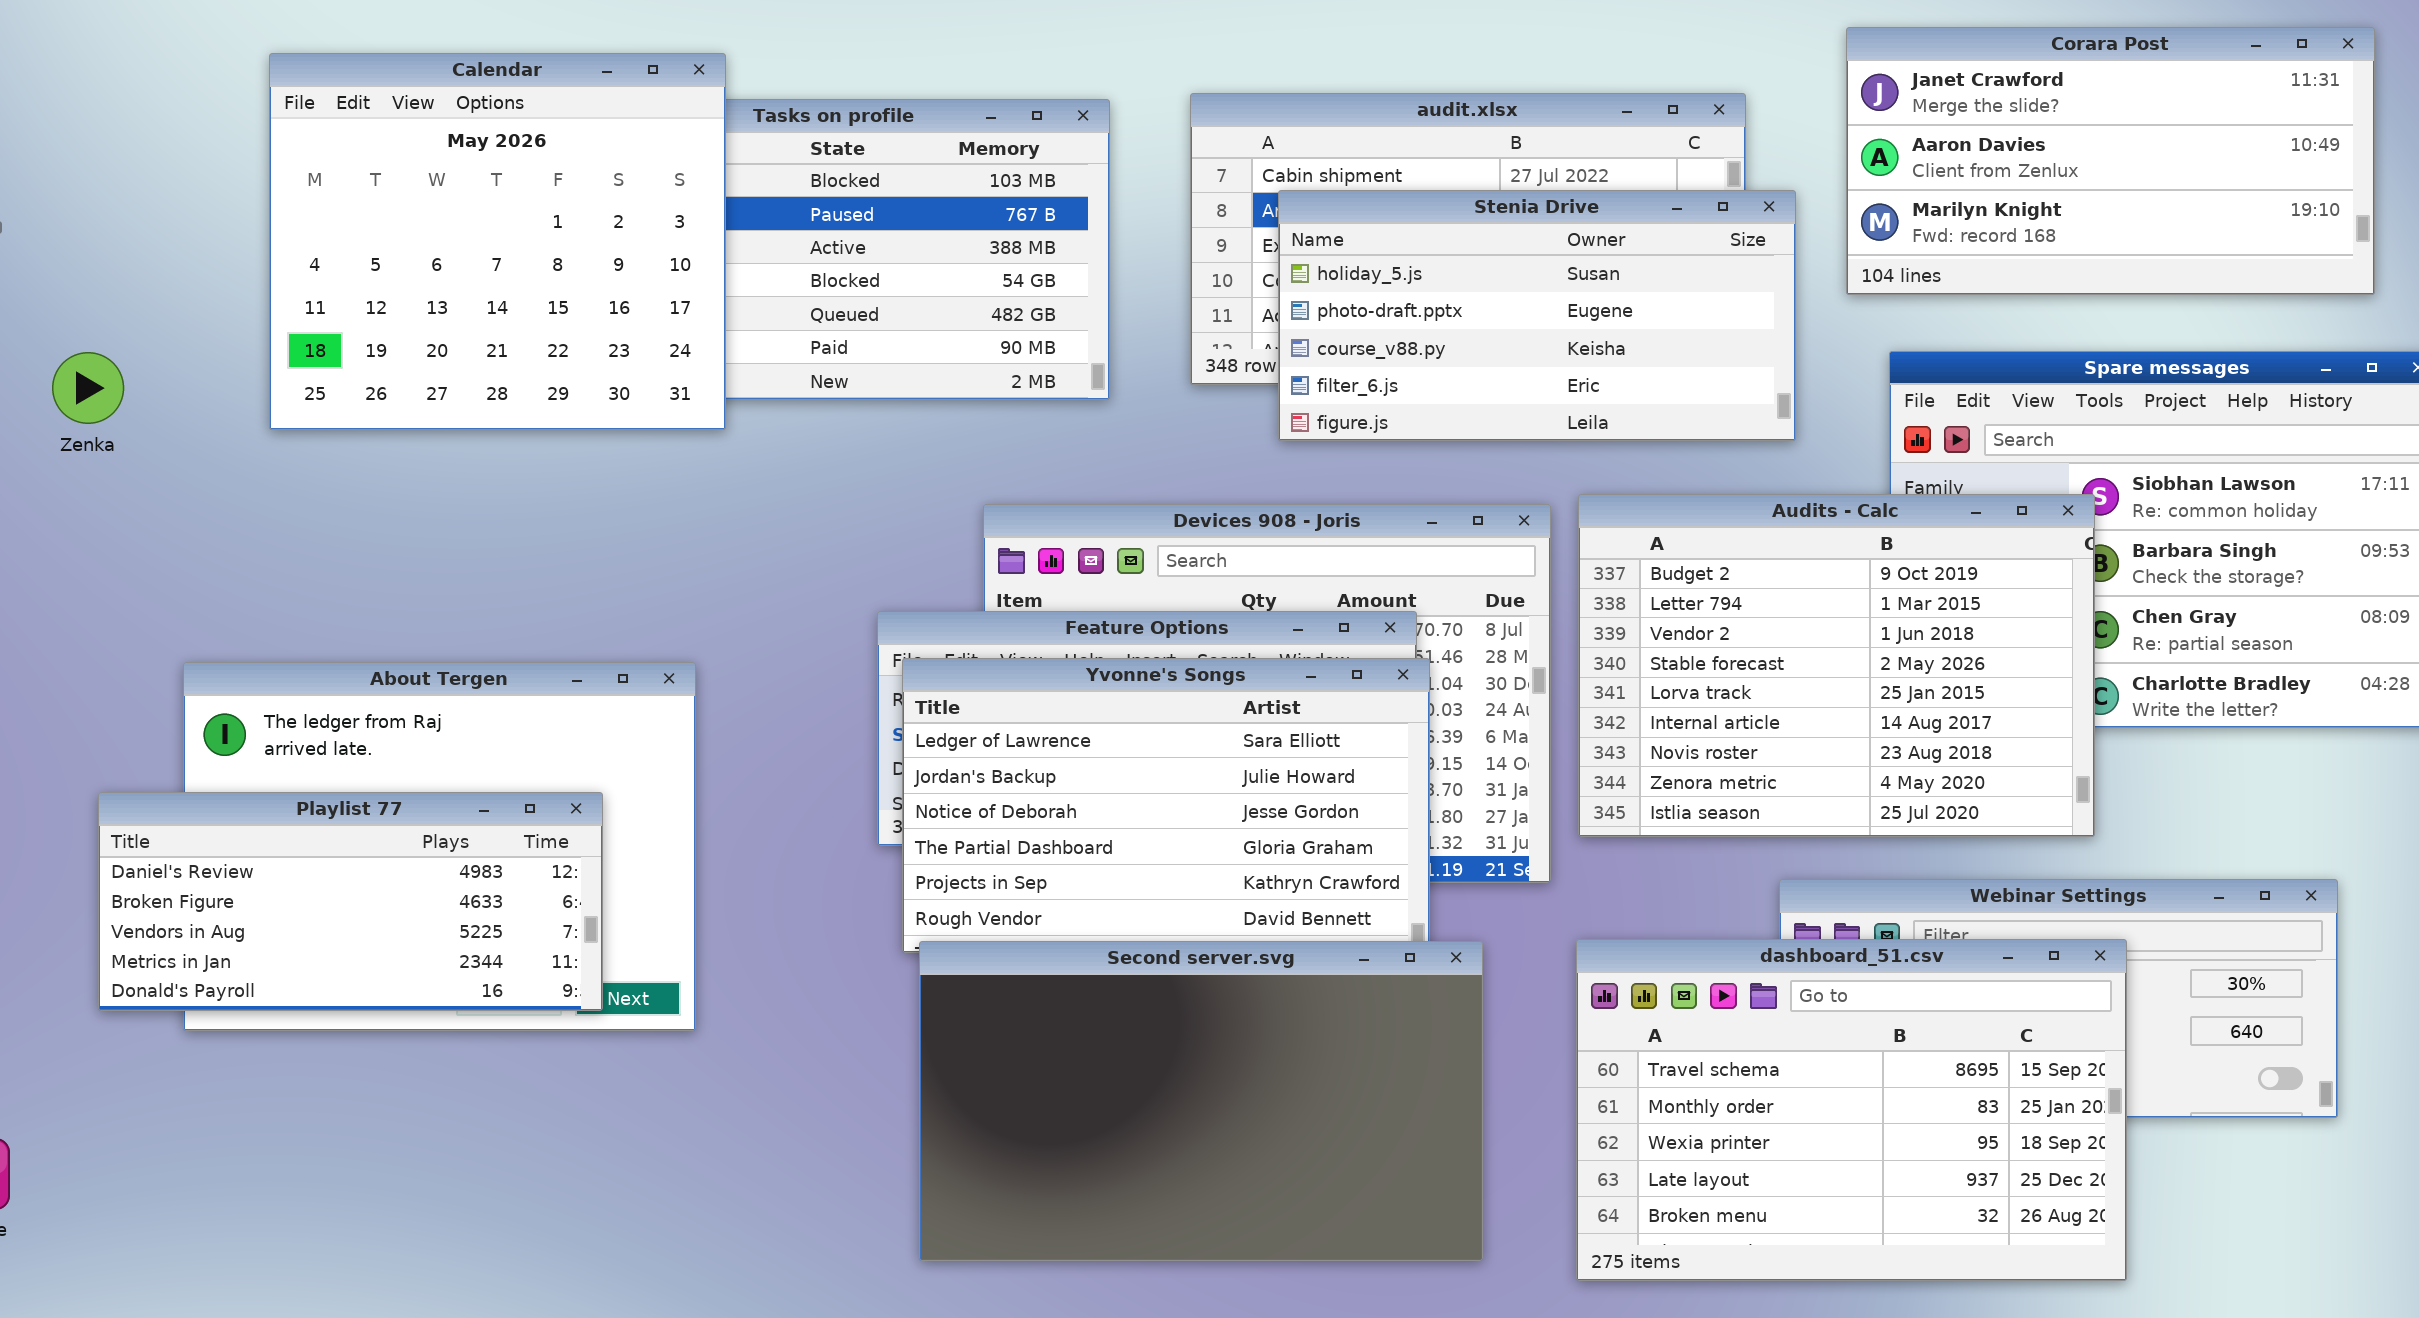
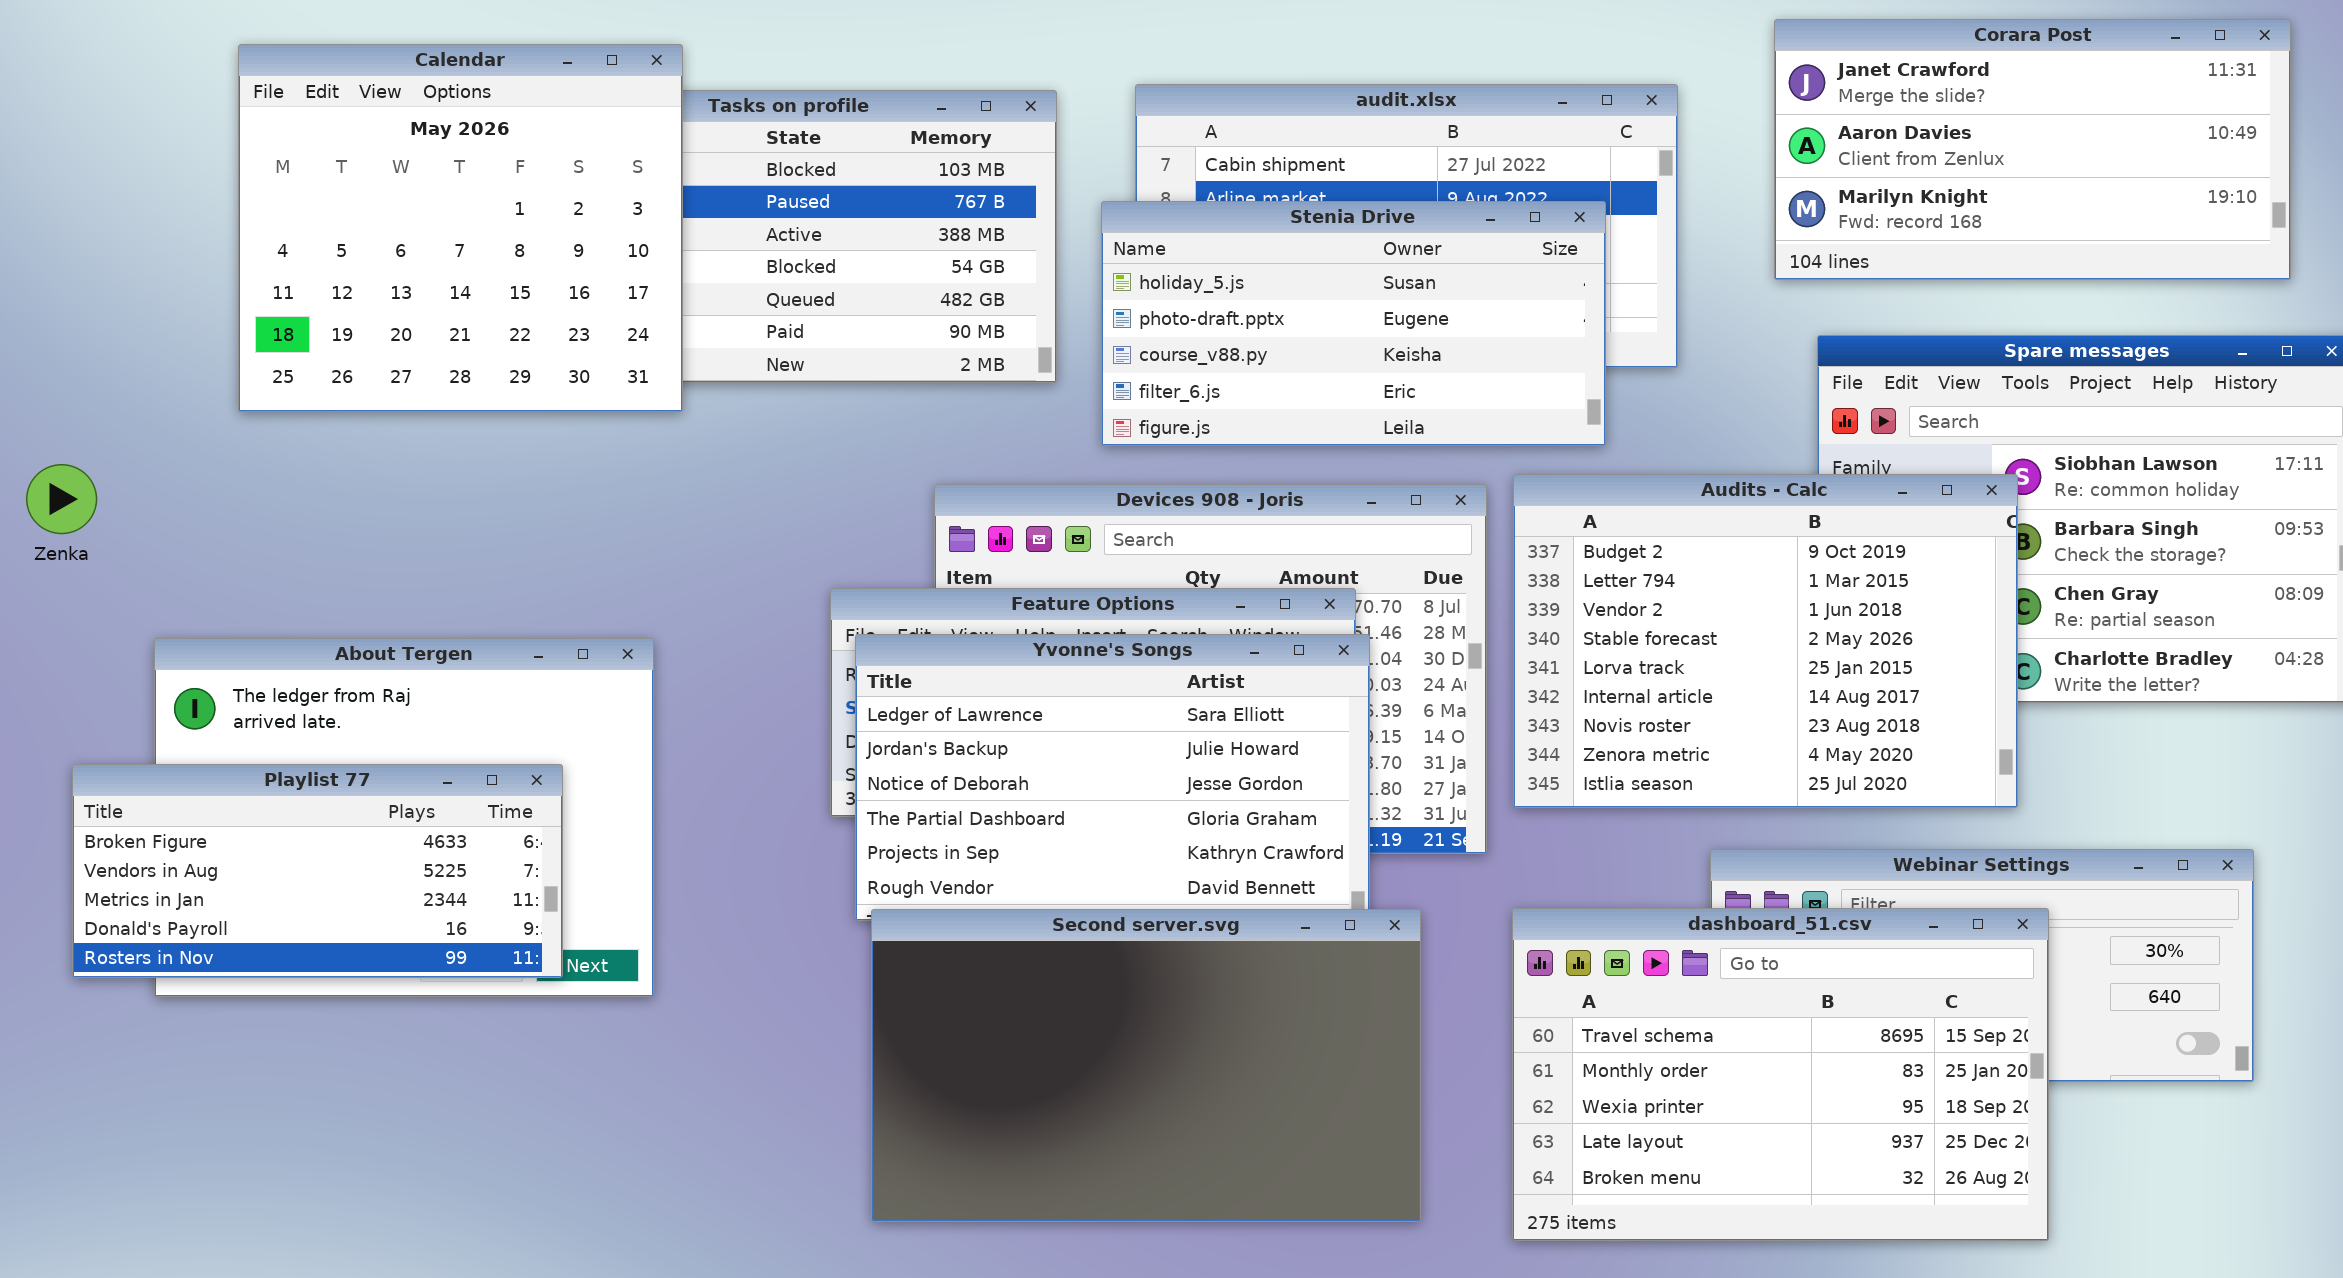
Stenia Drive: [1278,190,1796,441] -> [1101,201,1606,446], moved
Zenka: [52,352,124,424] -> [26,464,97,534], moved
Playlist 77: [98,792,603,1011] -> [72,764,563,978], scrolled down 1 row

